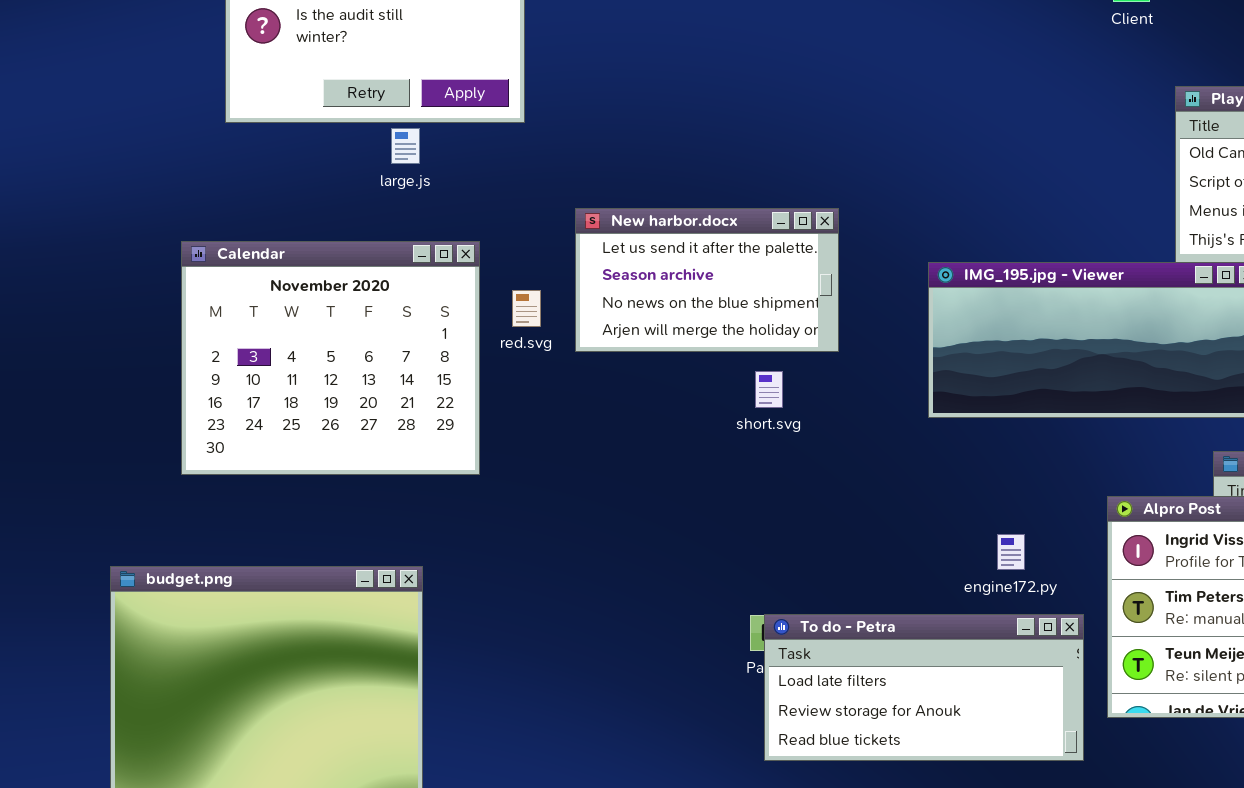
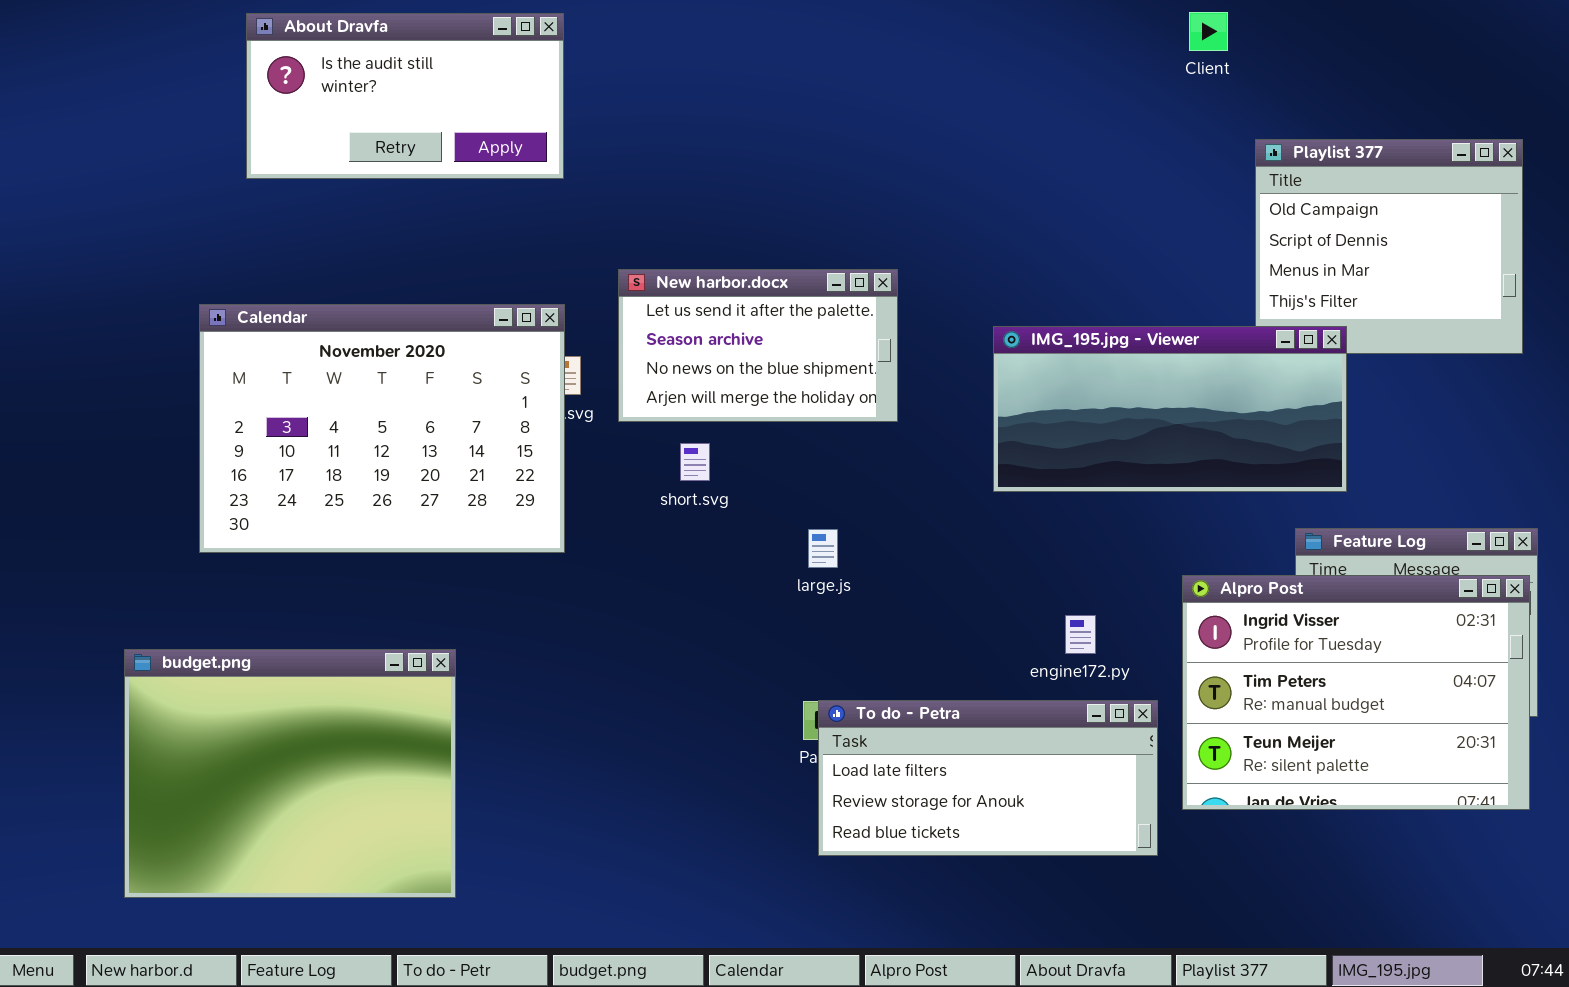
large.js: [391,128,420,164] -> [808,529,838,568], moved
Calendar: [181,241,480,475] -> [199,304,565,553], resized
short.svg: [755,371,783,408] -> [680,443,710,481], moved

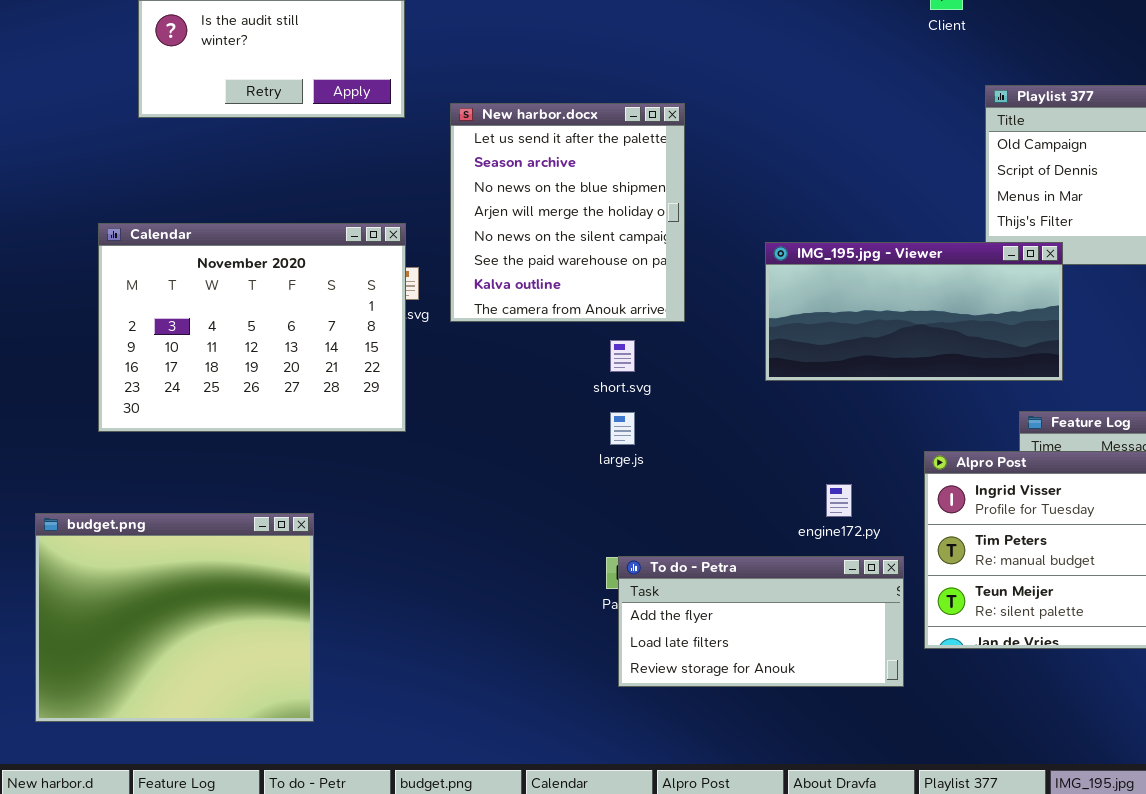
New harbor.docx: [618,269,898,422] -> [450,103,685,322], resized
short.svg: [680,443,710,481] -> [610,340,635,372], moved
To do - Petra: [818,700,1158,856] -> [618,556,904,687], scrolled up 1 row

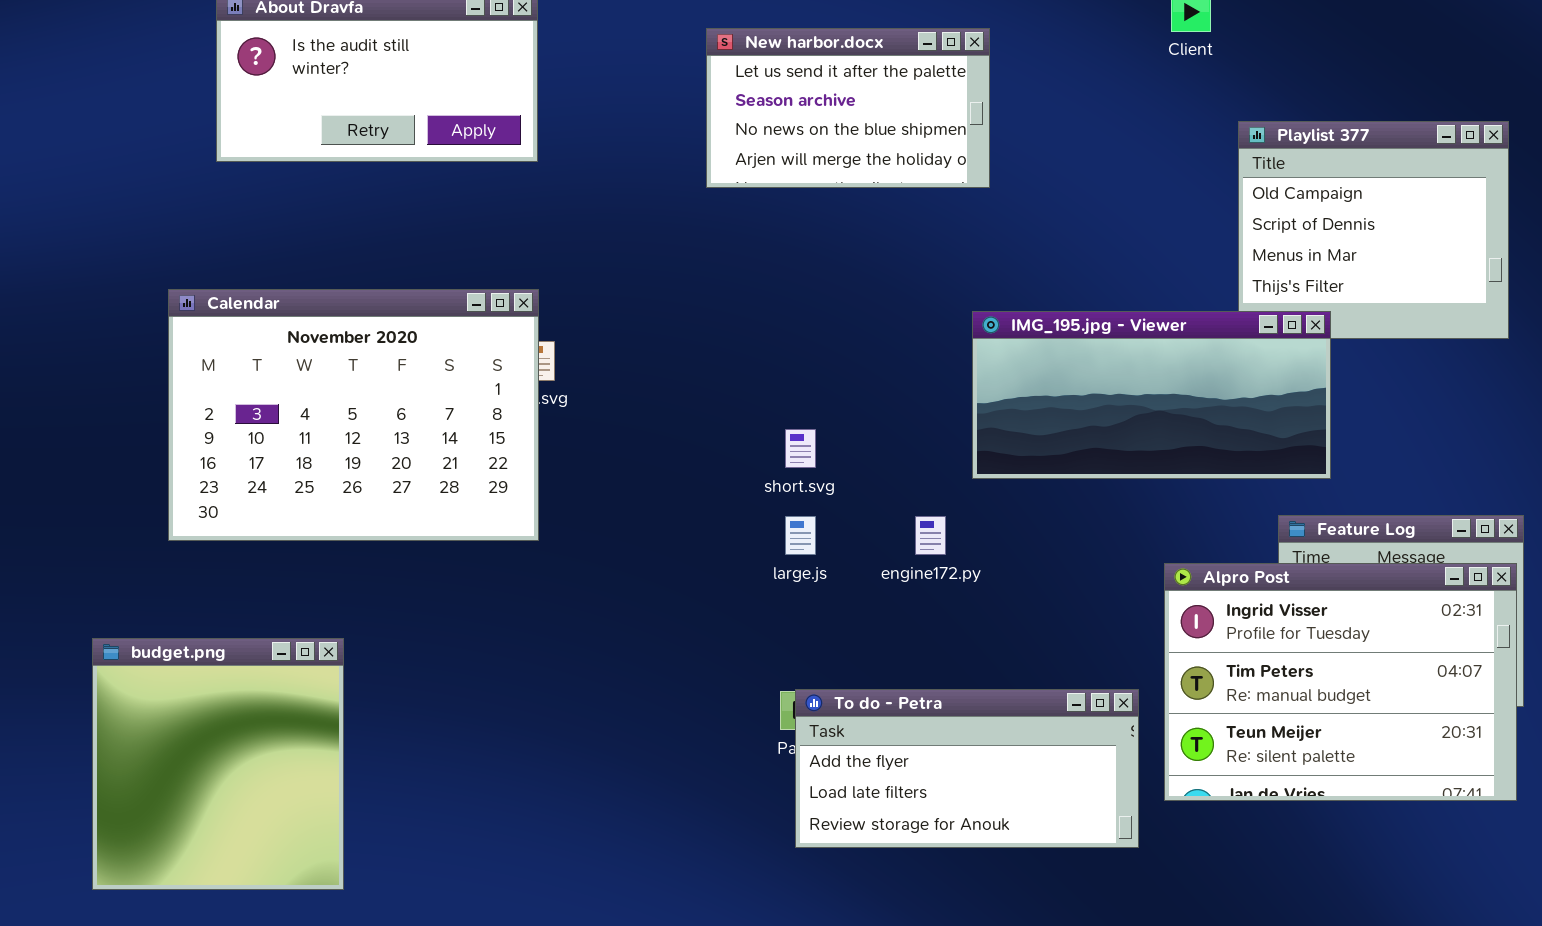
New harbor.docx: [450,103,685,322] -> [706,28,990,188], moved, resized
engine172.py: [826,484,852,517] -> [915,516,946,555], moved
budget.png: [35,513,314,722] -> [92,638,344,890], resized

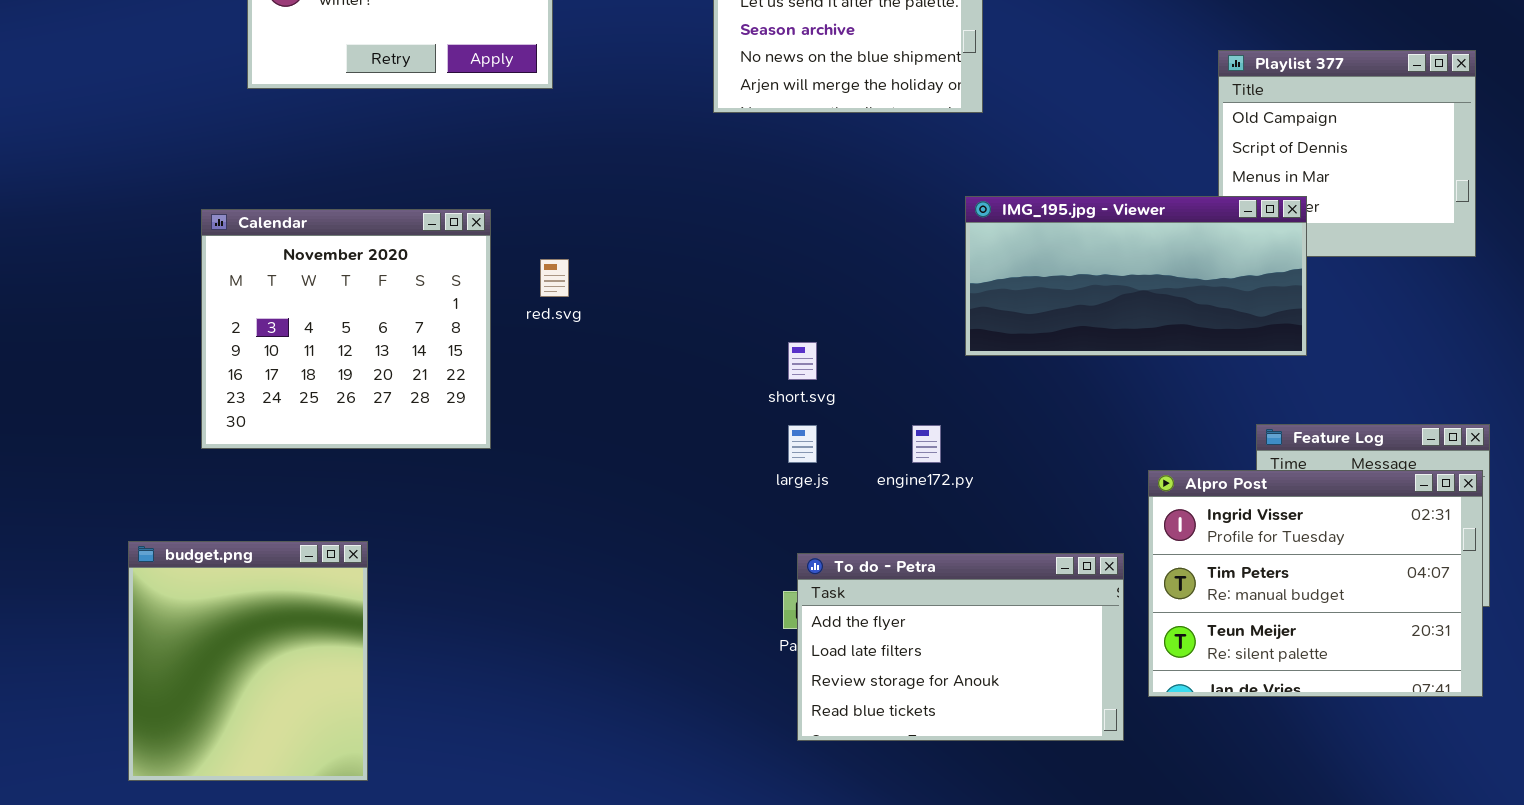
Calendar: [168,289,539,541] -> [201,209,491,449], resized
IMG_195.jpg - Viewer: [972,311,1331,479] -> [965,196,1307,356], moved
To do - Petra: [795,689,1139,848] -> [797,553,1124,741], resized

